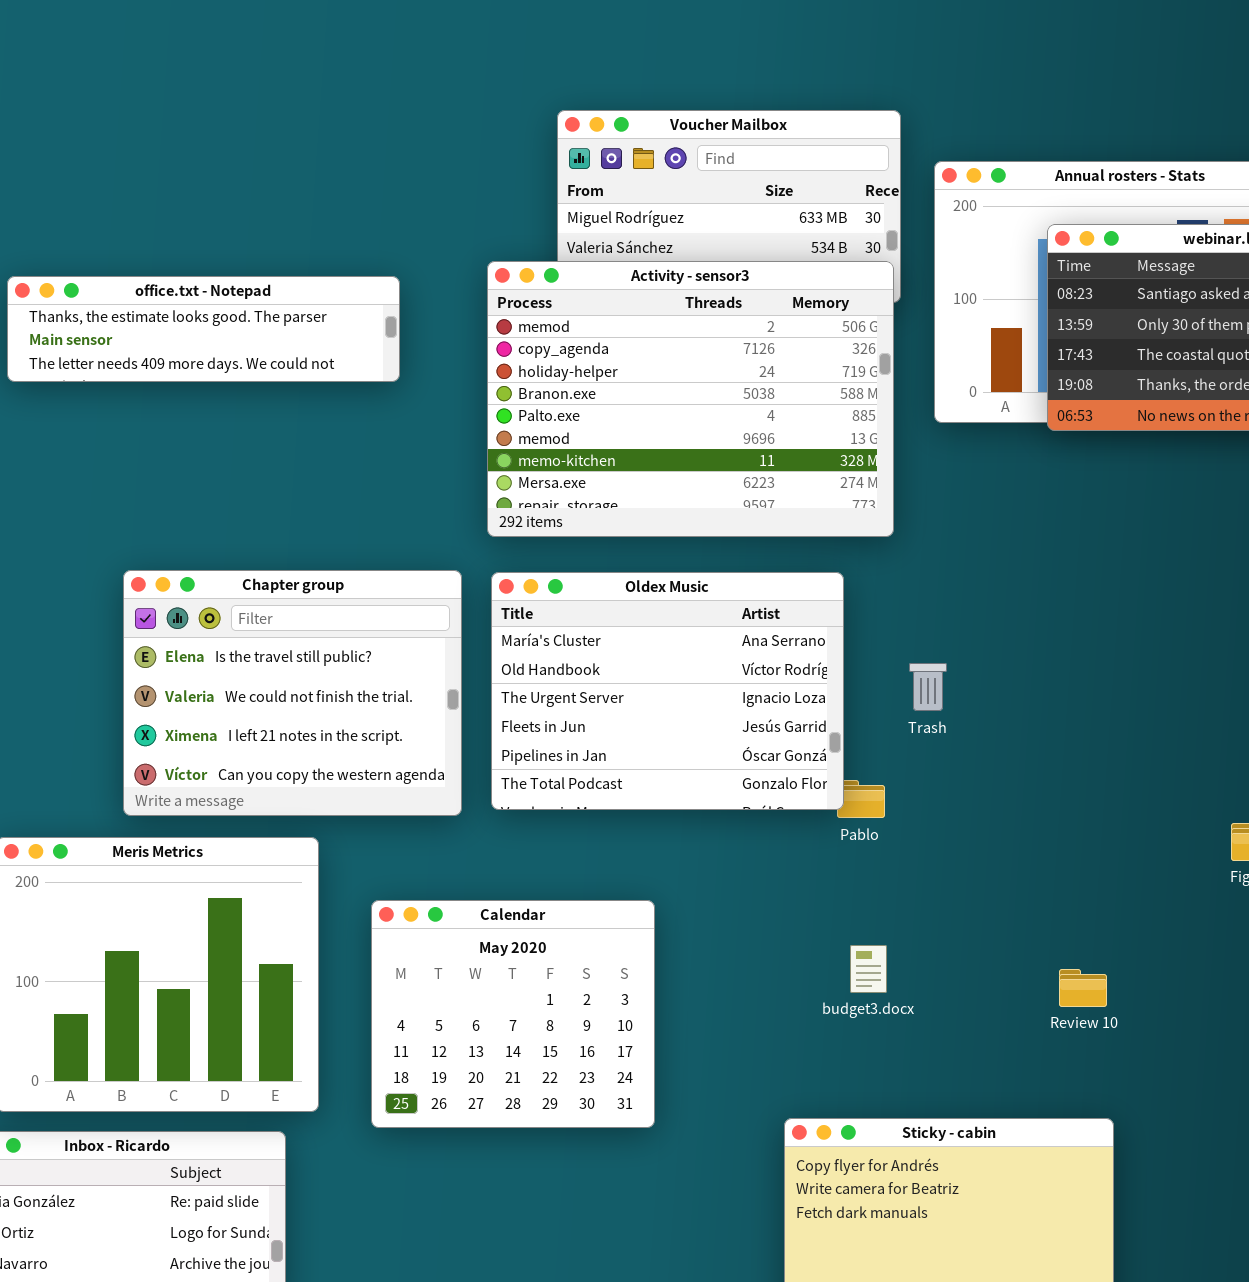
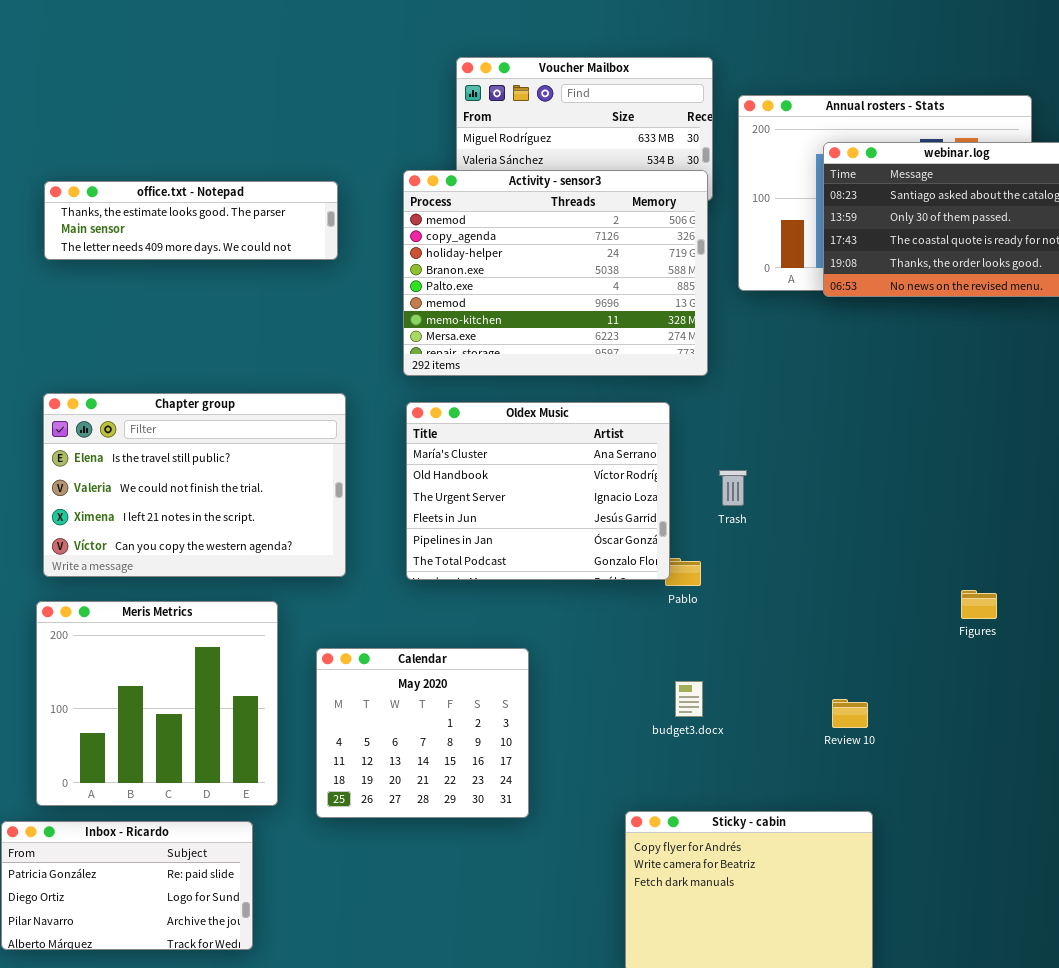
Chapter group: [123,570,462,816] -> [43,393,346,577], moved, resized

